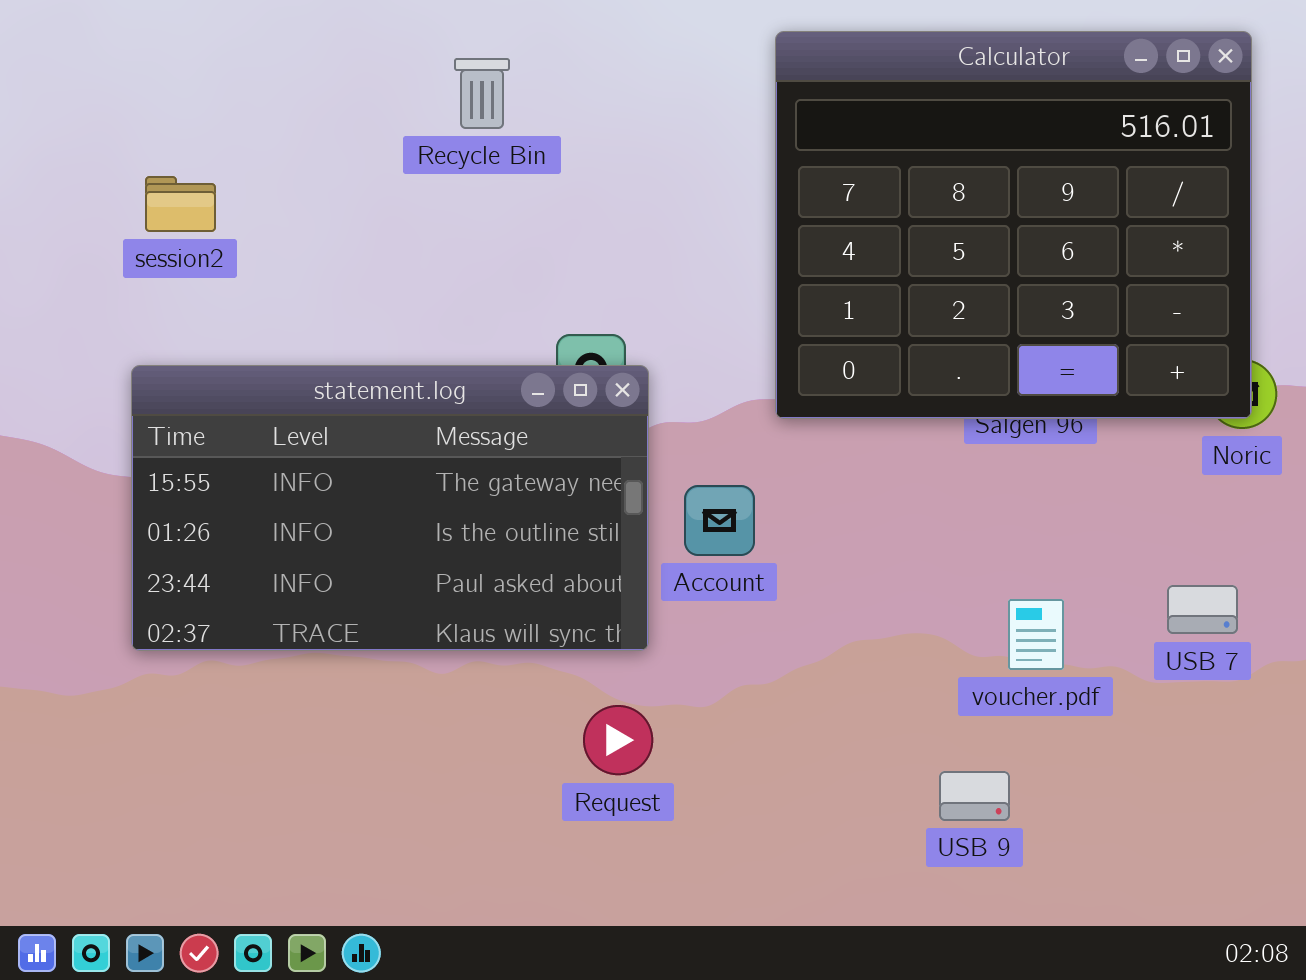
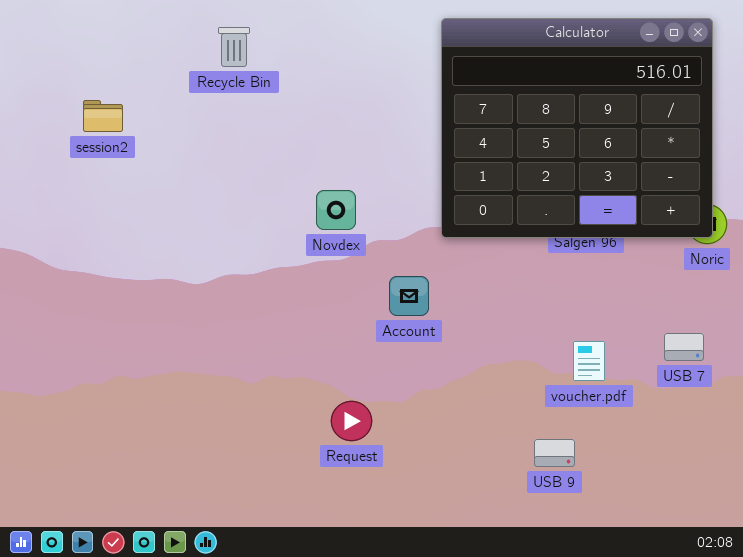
Recycle Bin: [454,58,510,129] -> [218,27,250,67], moved
statement.log: [131,365,649,651] -> none, closed

